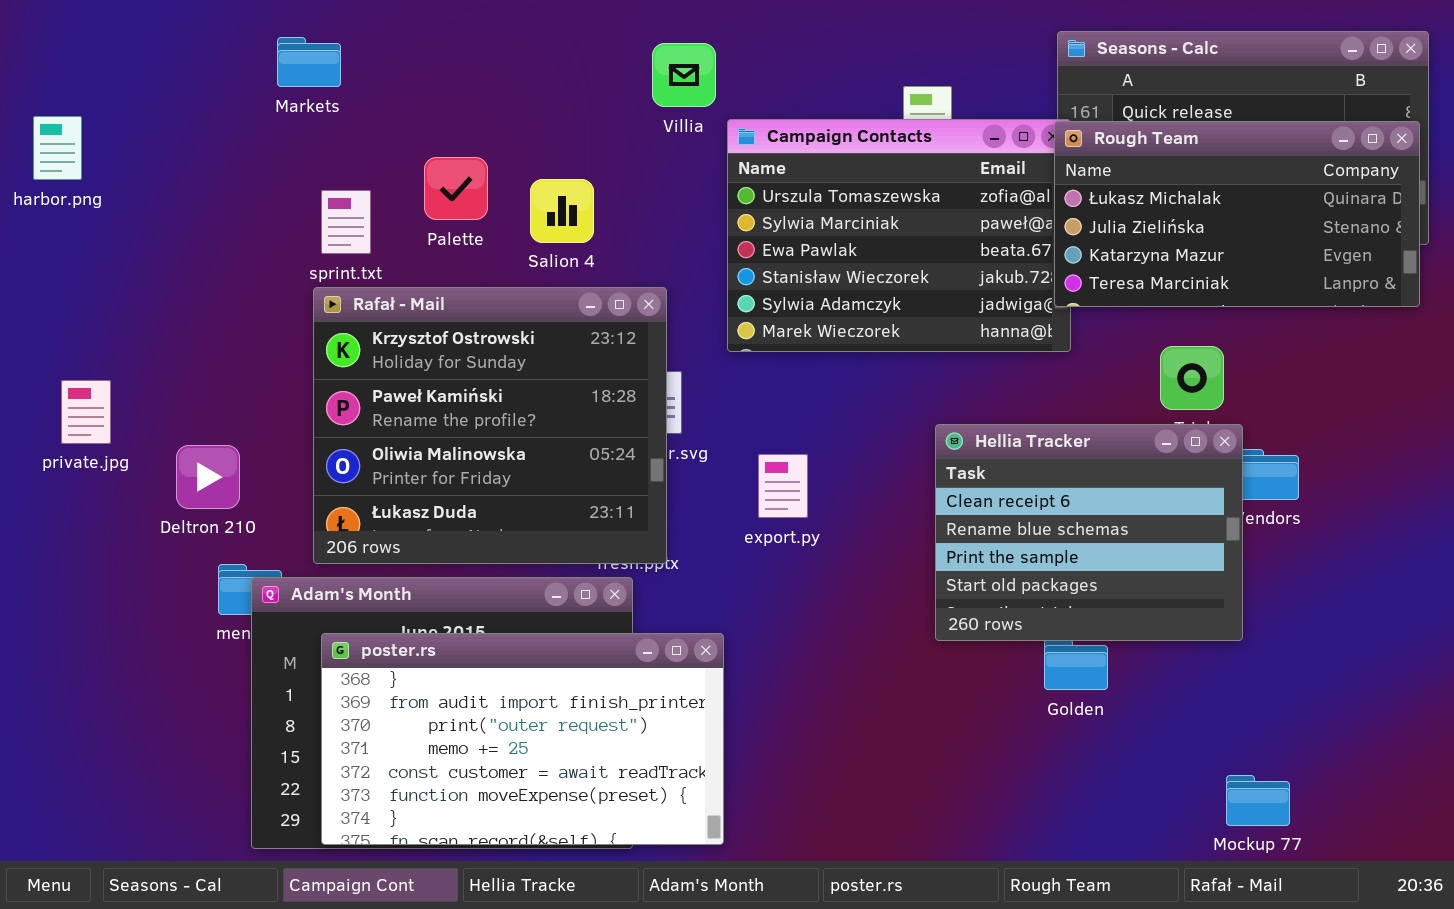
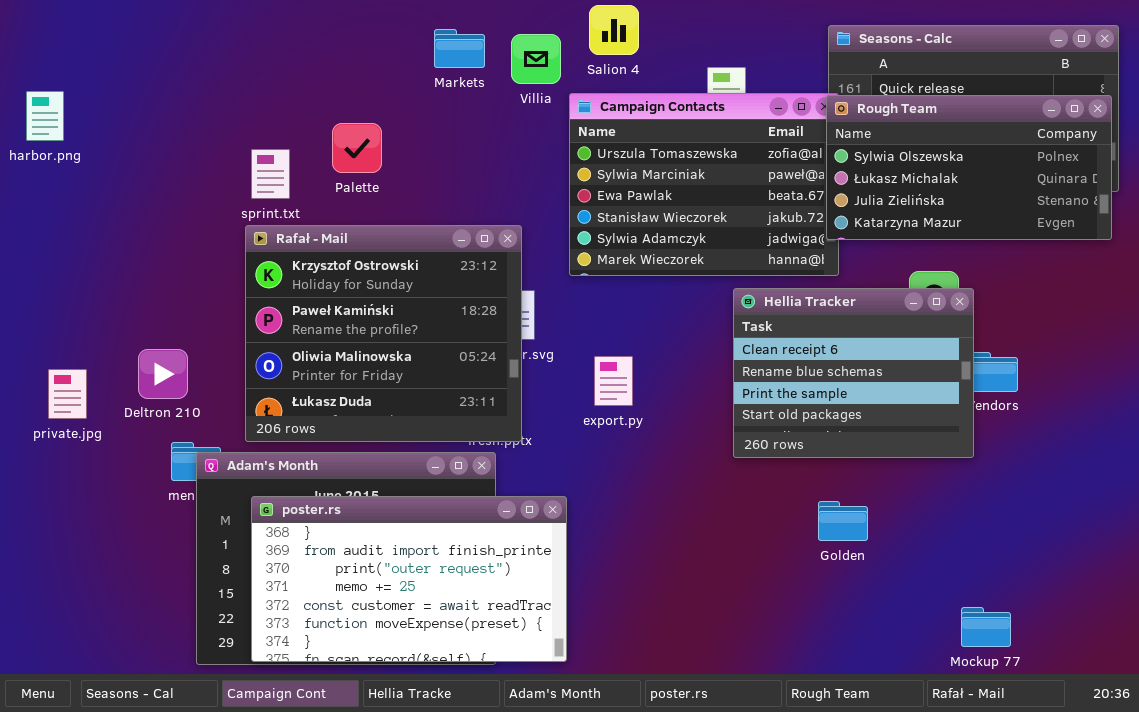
Markets: [277,37,341,87] -> [434,29,485,68], moved
Rough Team: [1054,121,1420,307] -> [826,95,1112,240], scrolled up 1 row
Salion 4: [530,179,594,243] -> [589,5,639,55], moved
private.jpg: [61,380,111,444] -> [48,369,87,419], moved
Hellia Tracker: [935,424,1243,641] -> [733,288,974,458], moved

